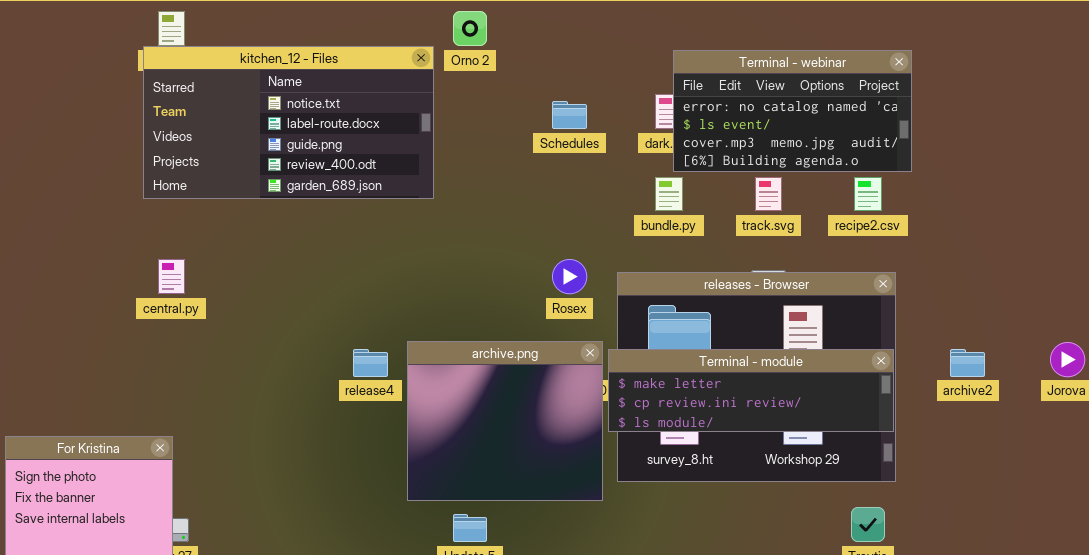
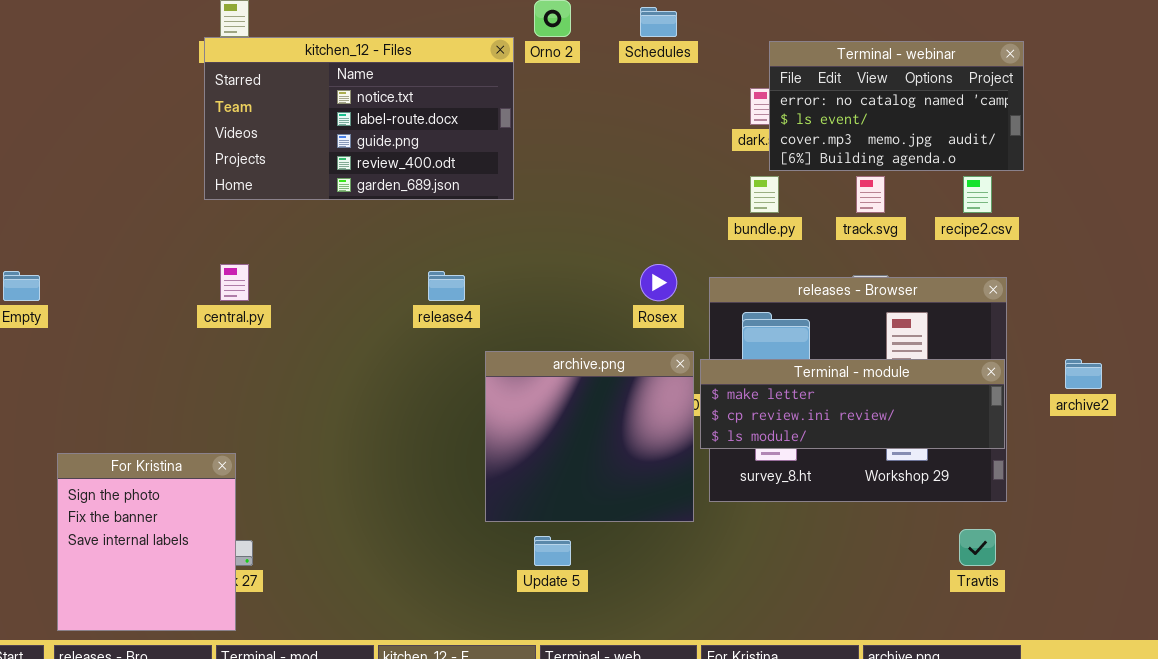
Schedules: [552,101,587,129] -> [640,7,677,37], moved
release4: [353,349,388,377] -> [428,271,465,301], moved

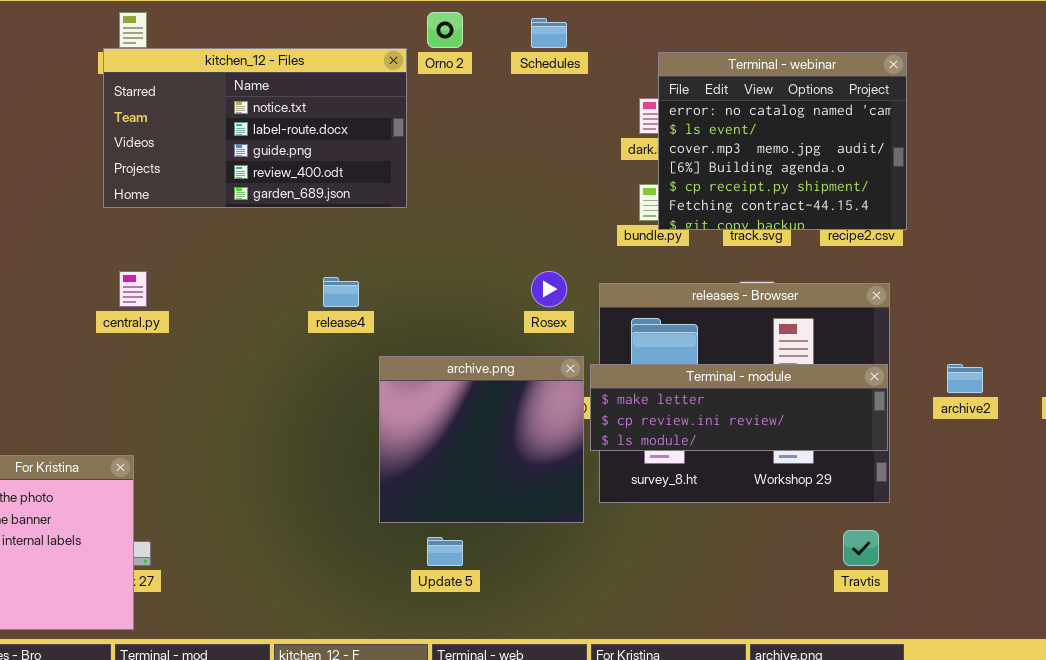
Terminal - webinar: [769,41,1024,171] -> [658,52,907,230], resized

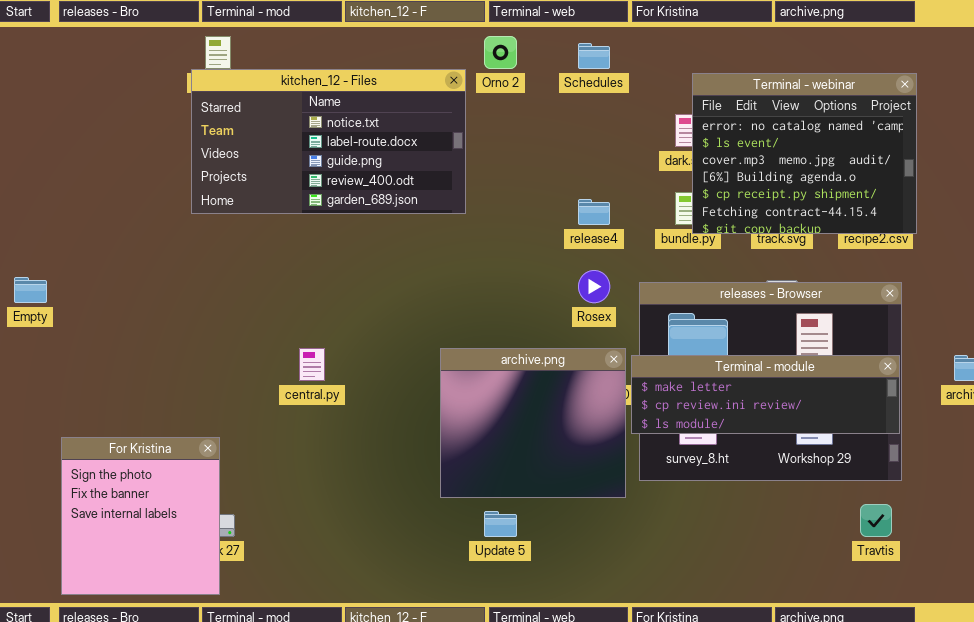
central.py: [119,271,147,307] -> [299,348,325,381], moved
release4: [323,277,359,307] -> [578,199,610,225], moved

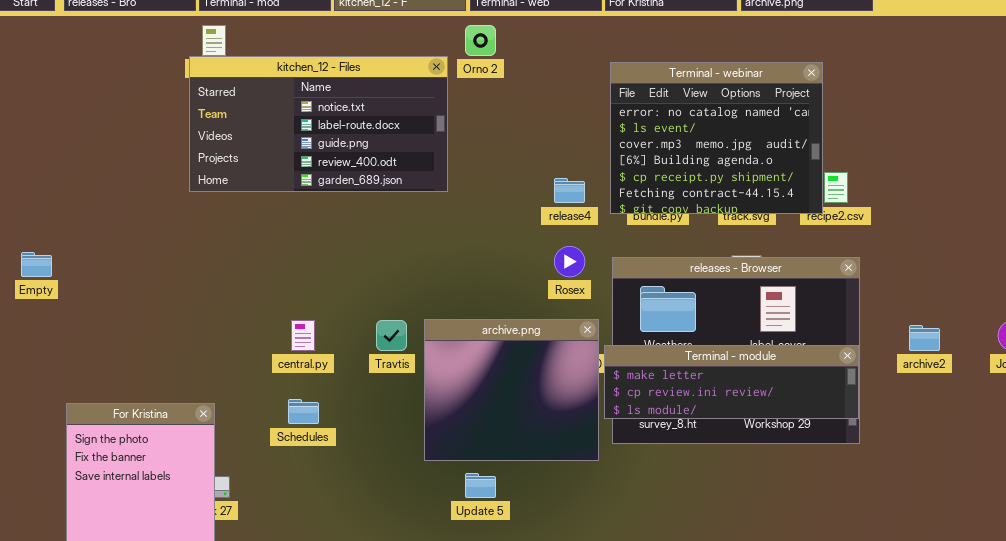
Schedules: [578,43,610,69] -> [288,399,319,424], moved
Terminal - webinar: [692,73,917,234] -> [610,62,823,214], moved
Terminal - module: [631,355,900,434] -> [604,345,859,419], moved
Travtis: [860,504,892,537] -> [376,320,407,351], moved

